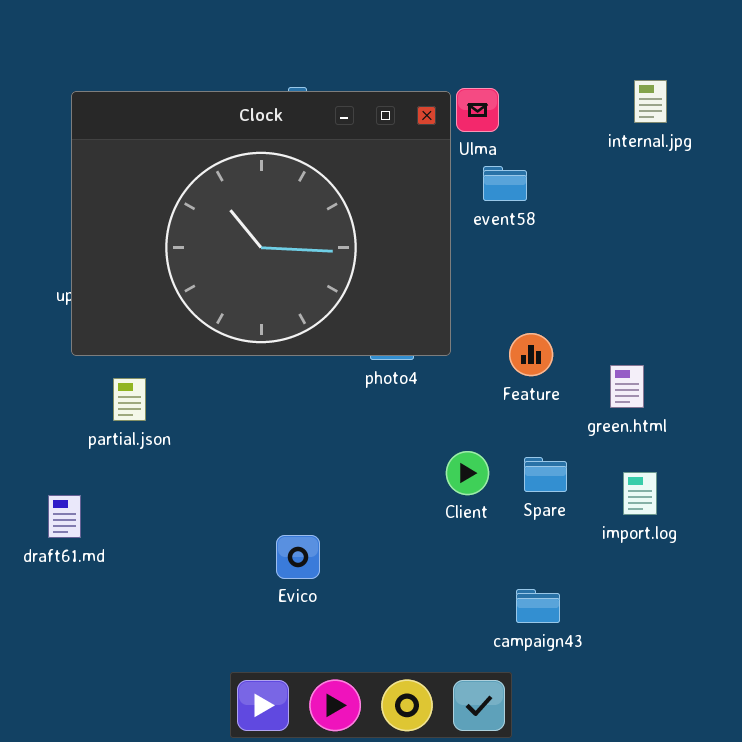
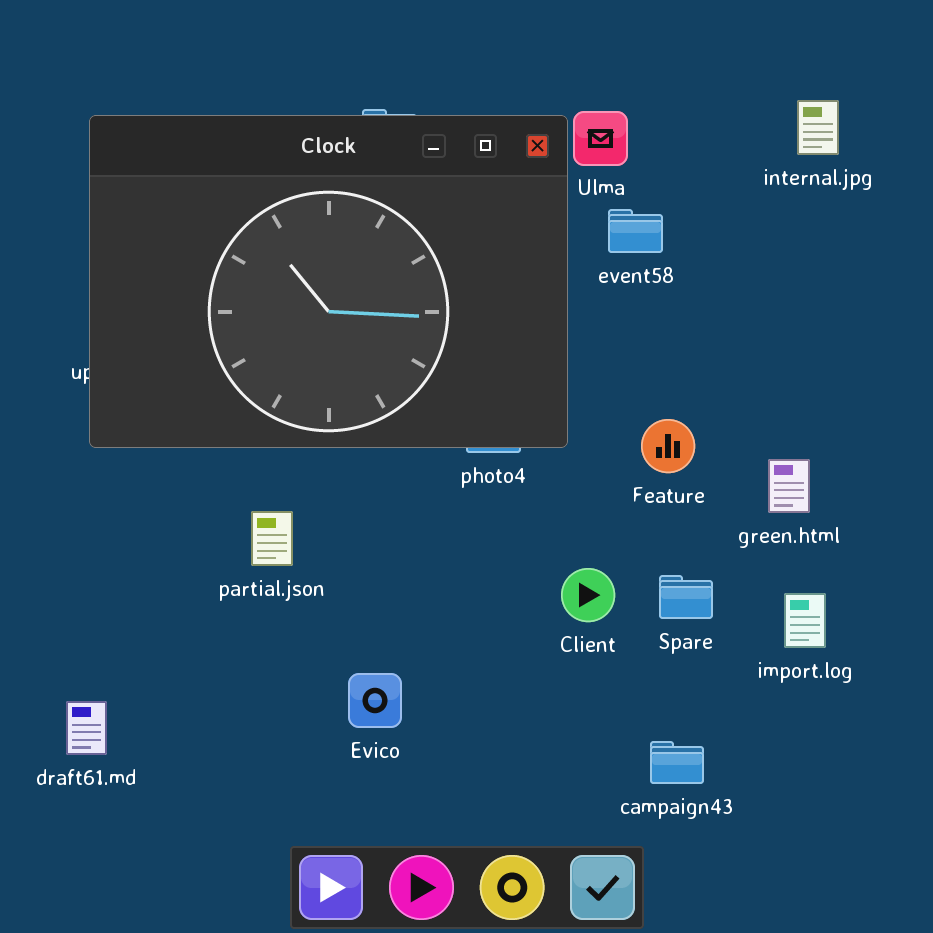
partial.json: [113,378,146,421] -> [251,511,293,566], moved
draft61.md: [48,495,81,538] -> [66,701,107,755], moved

